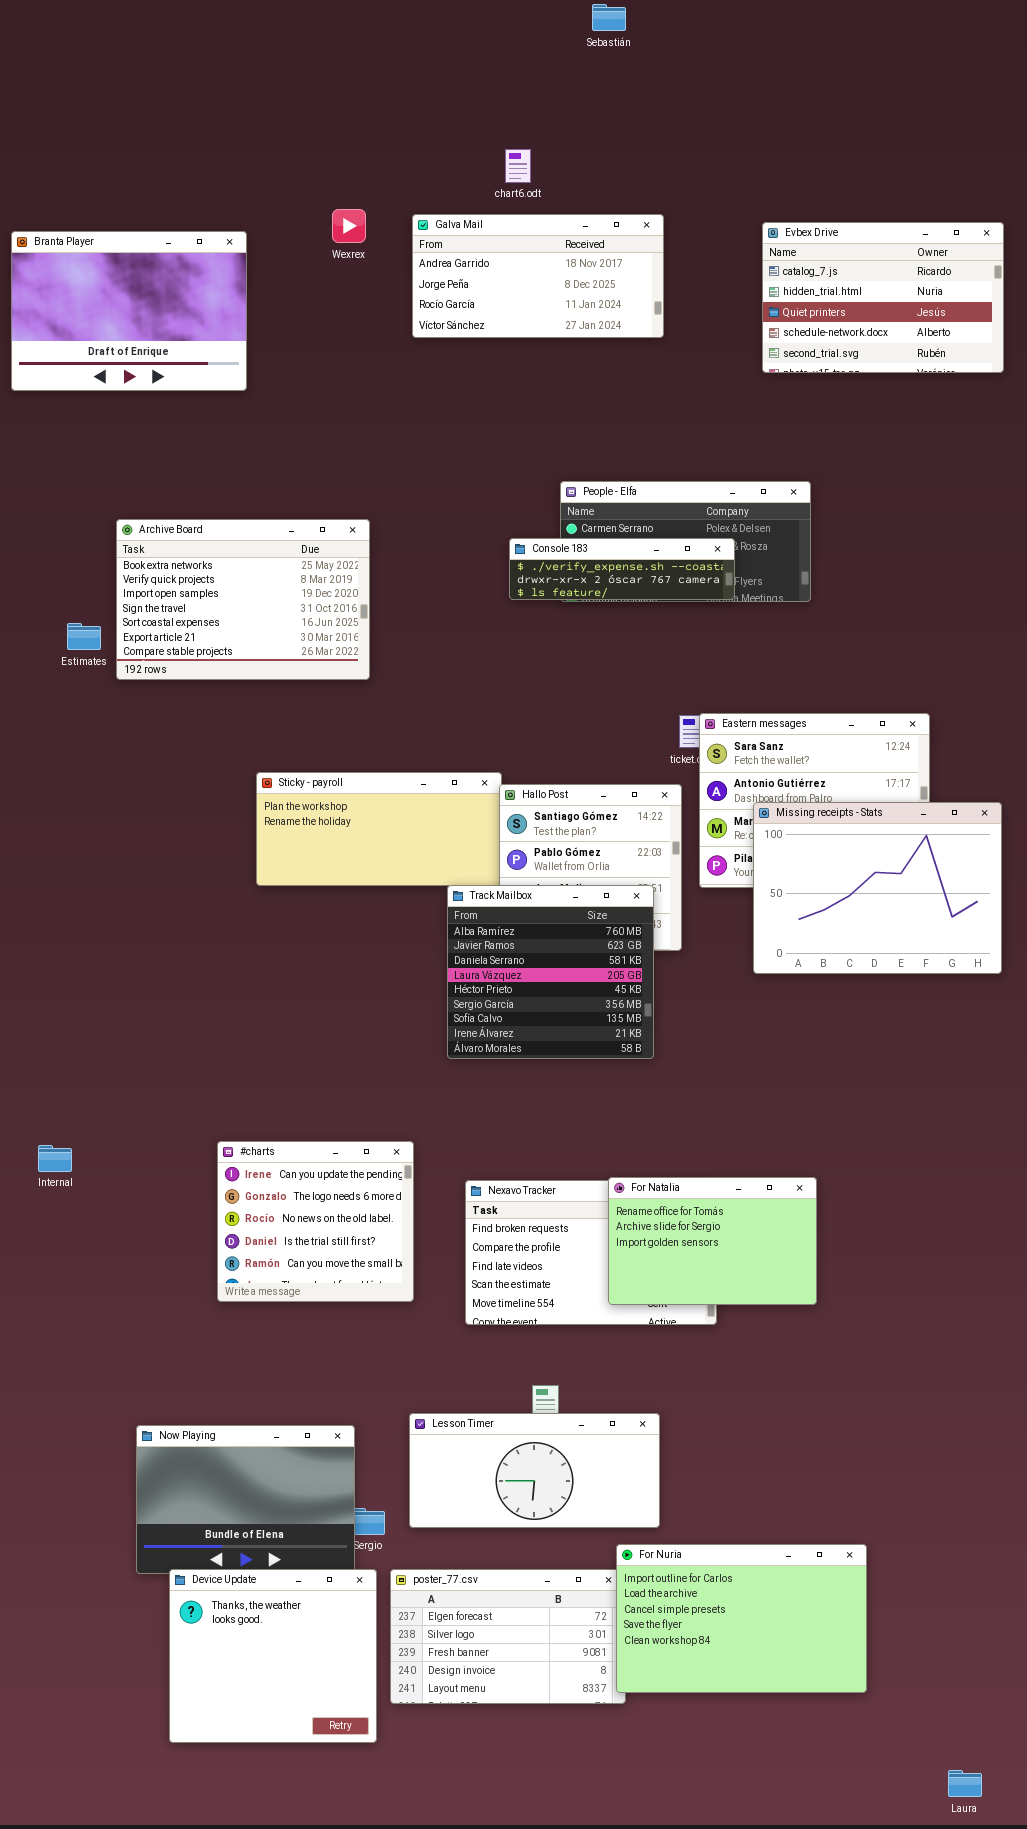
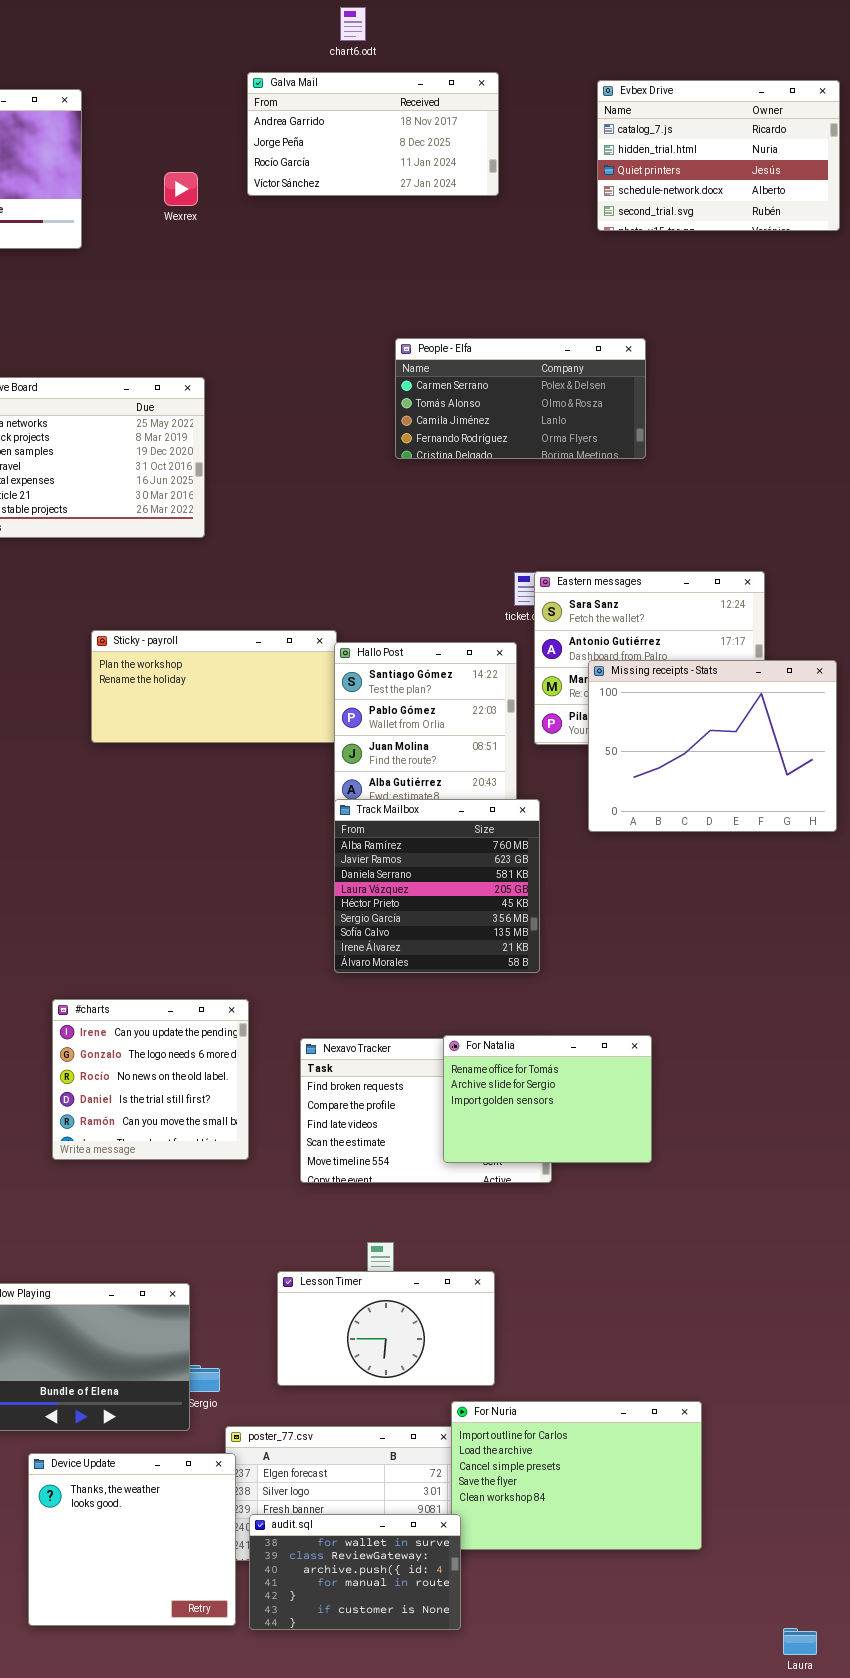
Wexrex: [332,209,366,243] -> [164,172,198,206], moved
Console 183: [509,538,735,600] -> none, closed
Track Mailbox: [447,885,654,1059] -> [334,799,540,973], moved
Lesson Timer: [409,1413,660,1528] -> [277,1271,495,1386], resized
Device Update: [169,1569,377,1743] -> [28,1453,236,1626], moved
audit.sql: none -> [249,1514,461,1630], opened

